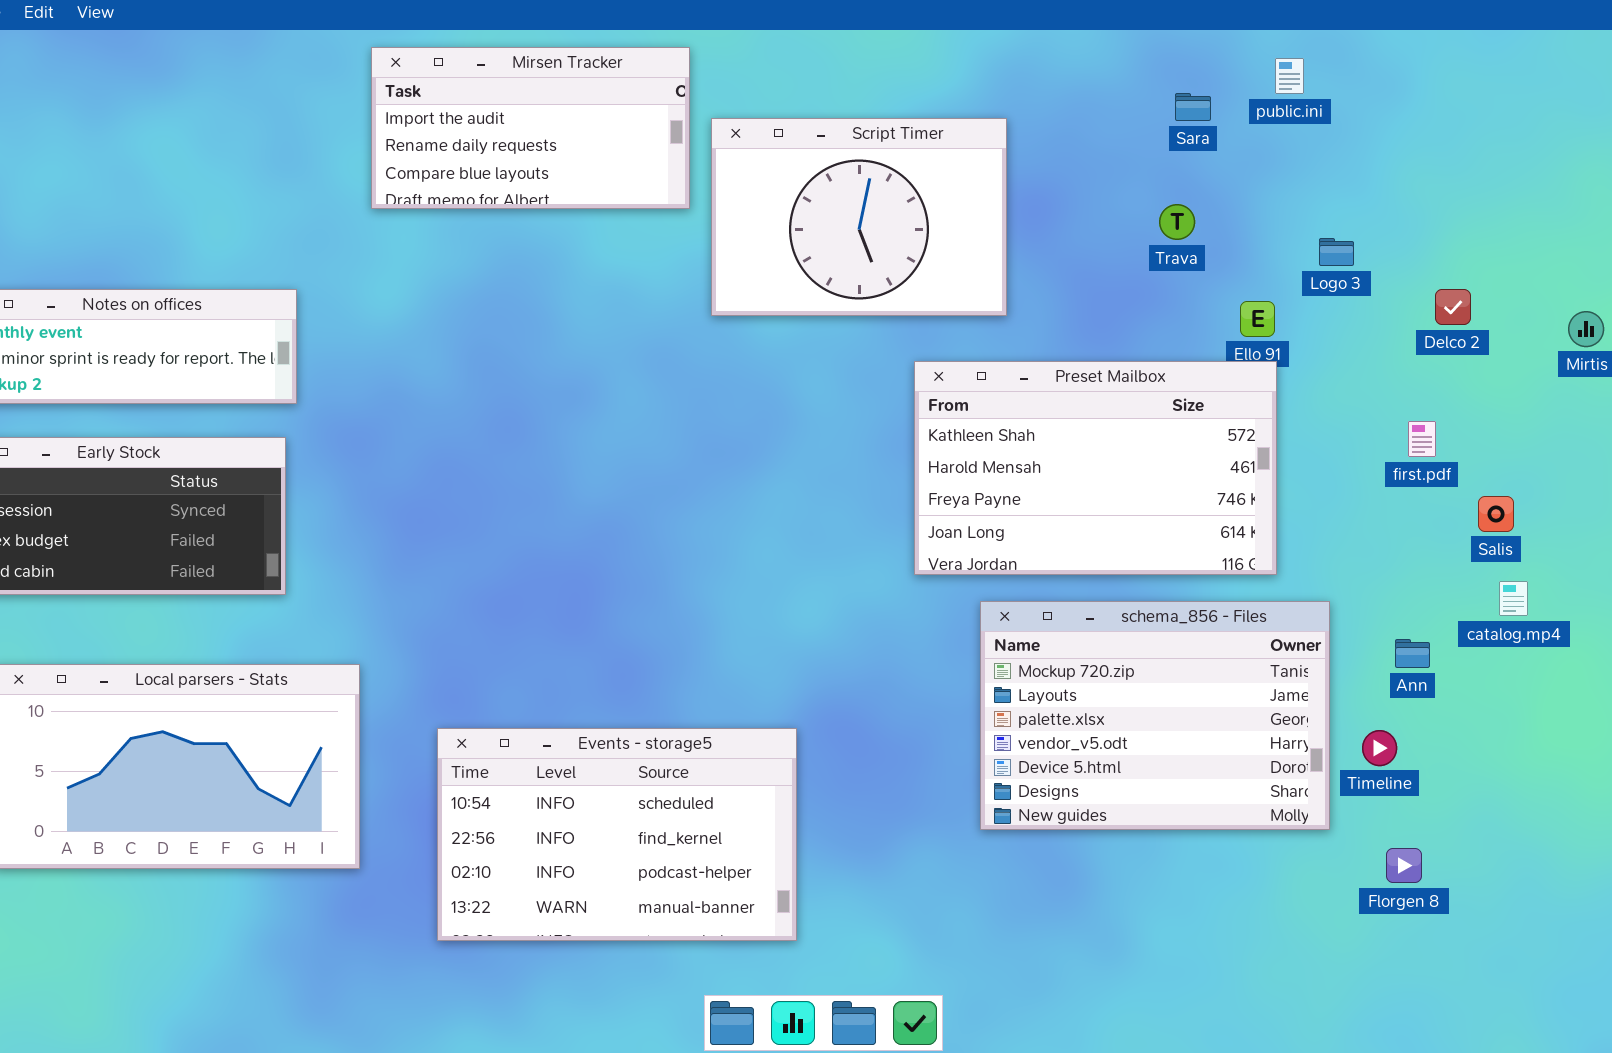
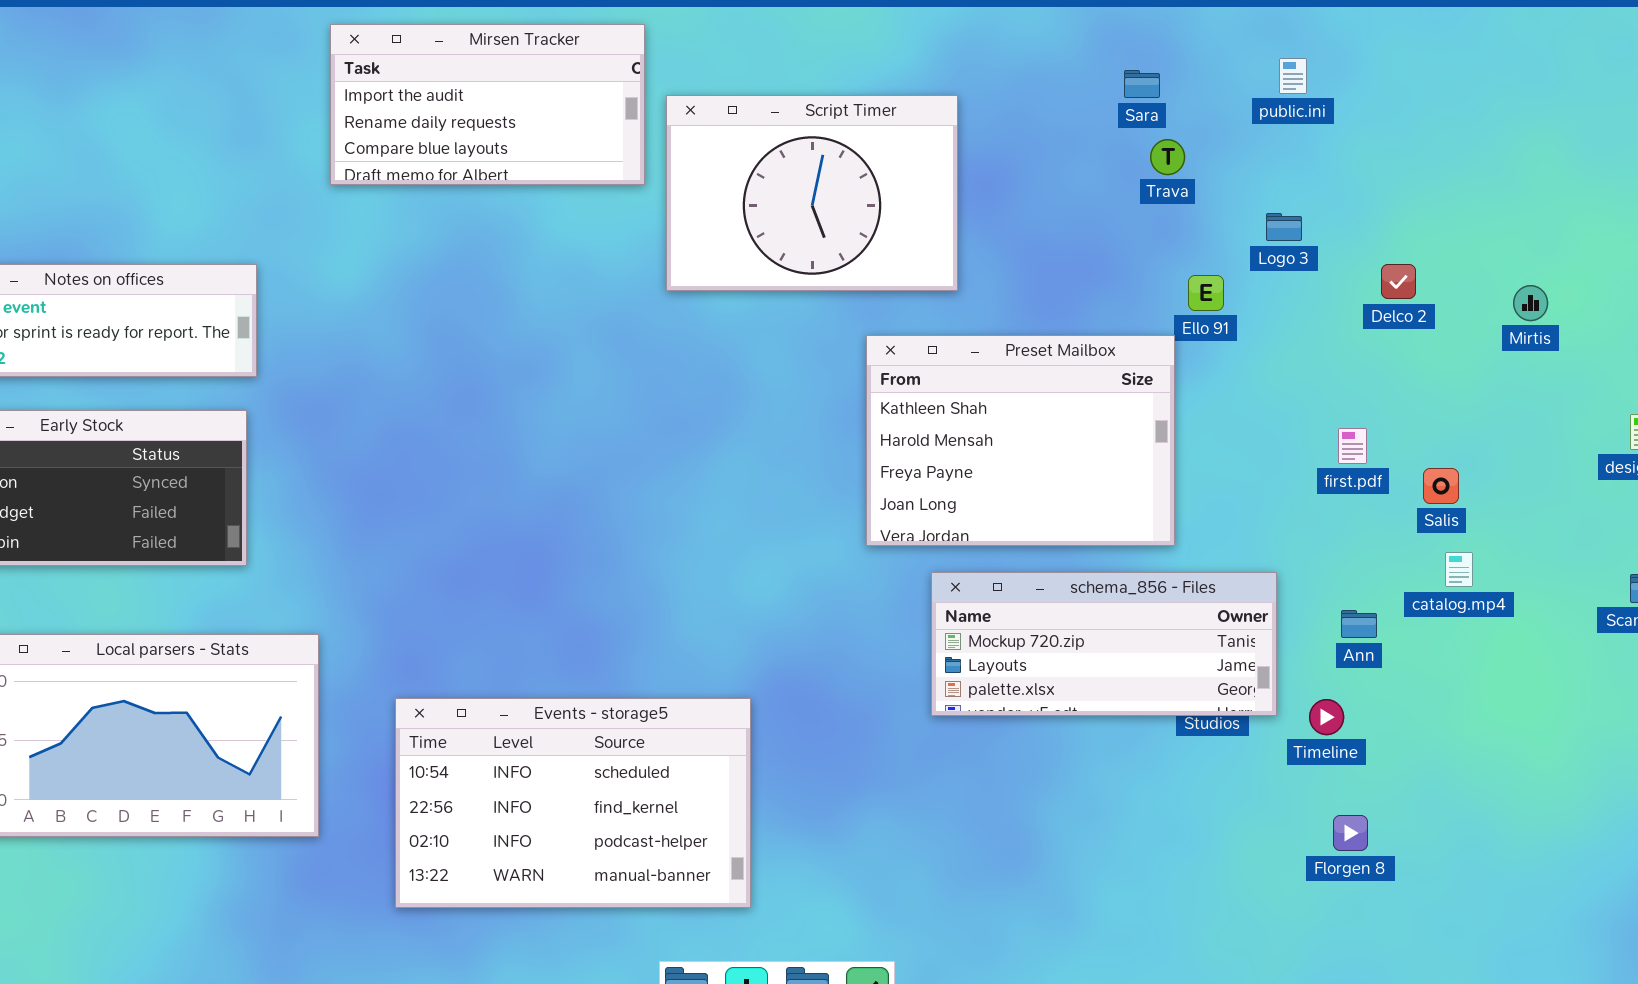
public.ini: [1275,58,1304,94] -> [1279,58,1307,94], moved
Trava: [1159,204,1195,240] -> [1150,139,1185,175], moved
Preset Mailbox: [914,361,1277,575] -> [866,335,1175,546], resized
first.pdf: [1408,421,1436,457] -> [1338,428,1367,464], moved
schema_856 - Files: [980,601,1330,830] -> [931,572,1277,716], resized

